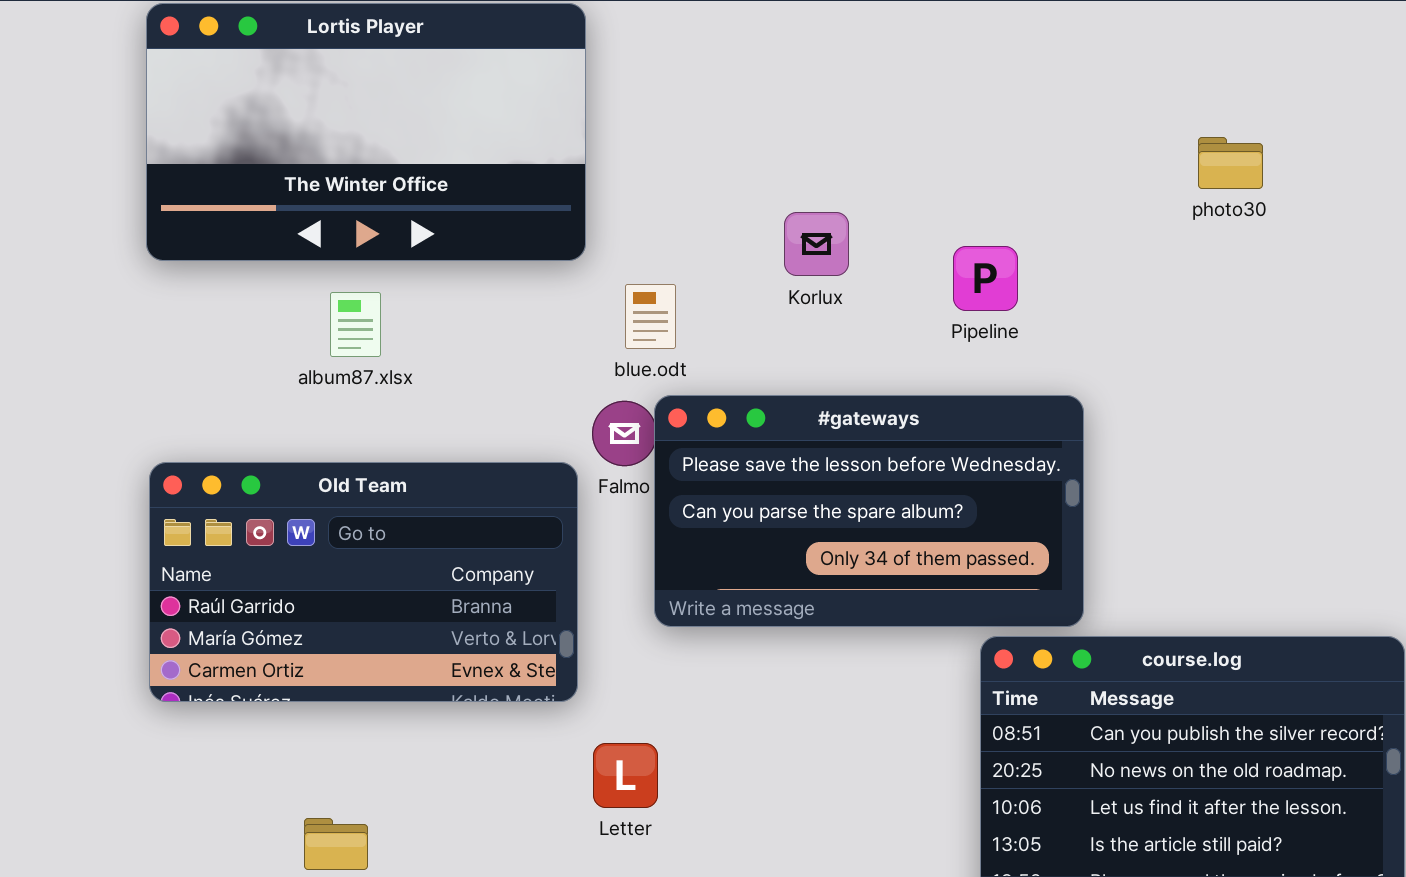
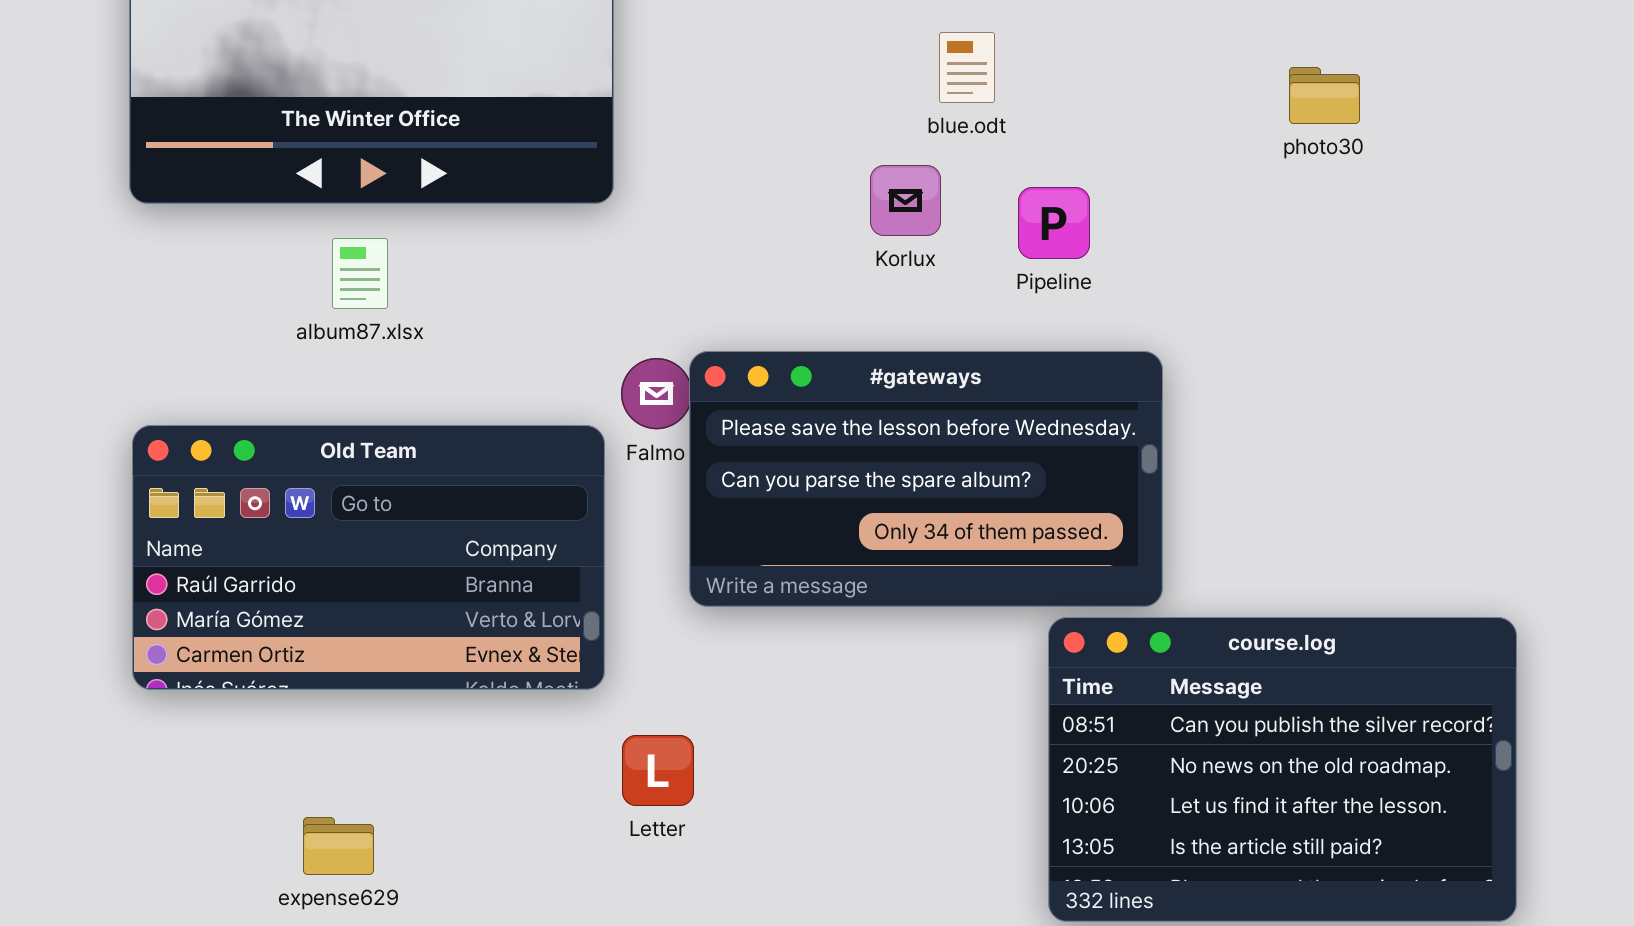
Korlux: [784,212,849,276] -> [870,165,941,236], moved
blue.odt: [625,284,676,349] -> [939,32,995,103], moved

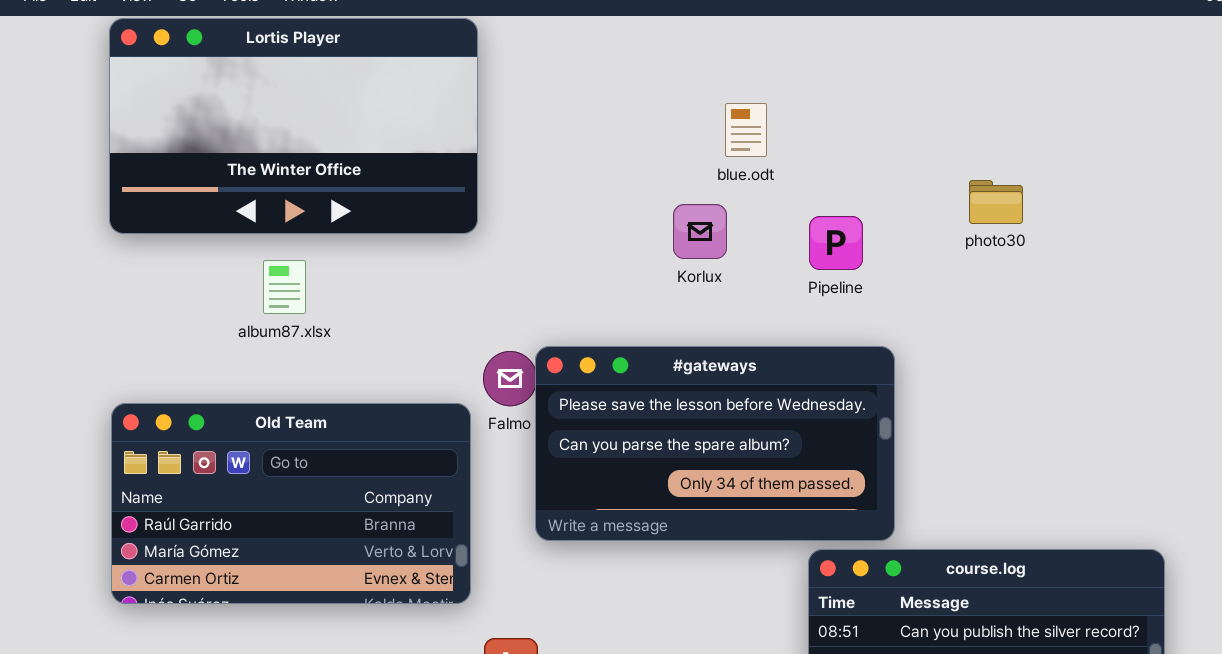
photo30: [1289,67,1360,124] -> [969,180,1023,224], moved
Pipeline: [1018,187,1090,259] -> [809,216,863,270], moved

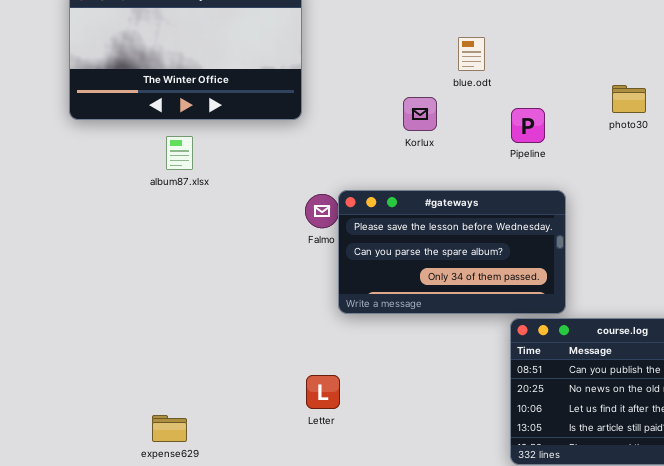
Korlux: [673,204,727,259] -> [403,97,437,131], moved
Old Team: [111,403,471,604] -> none, closed

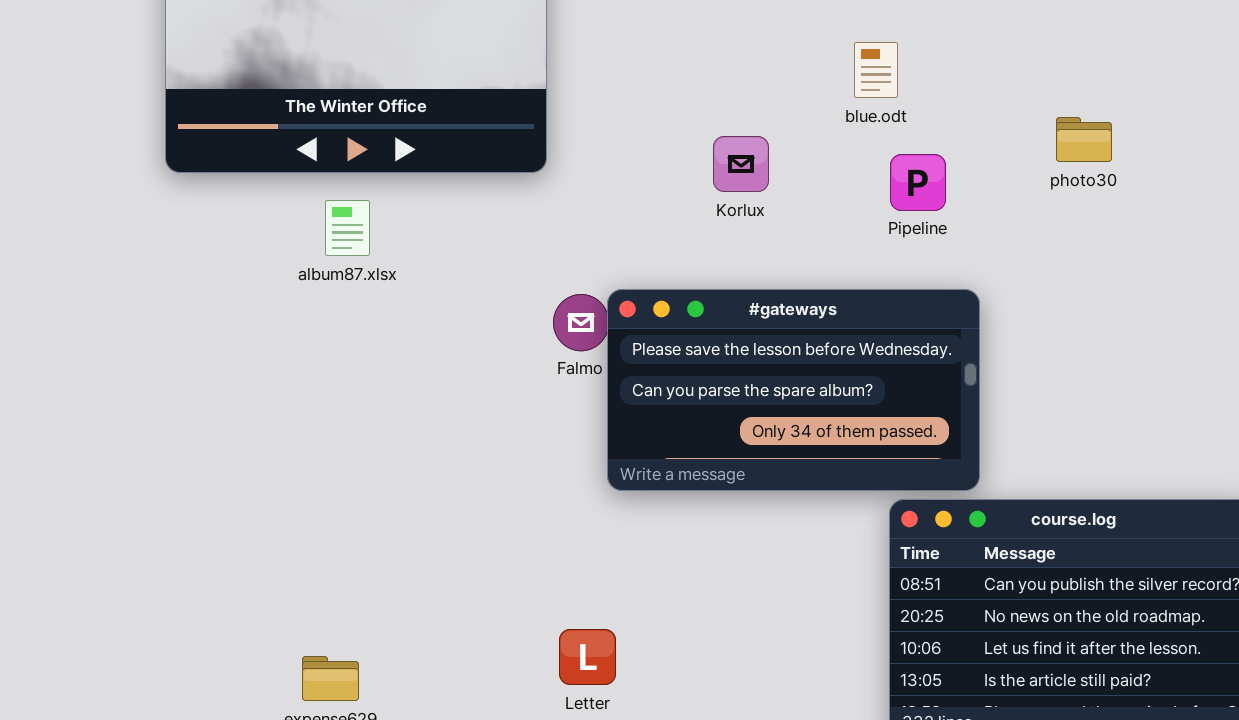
blue.odt: [458,37,485,71] -> [854,42,898,98], moved
Letter: [306,375,340,409] -> [559,629,616,685], moved

